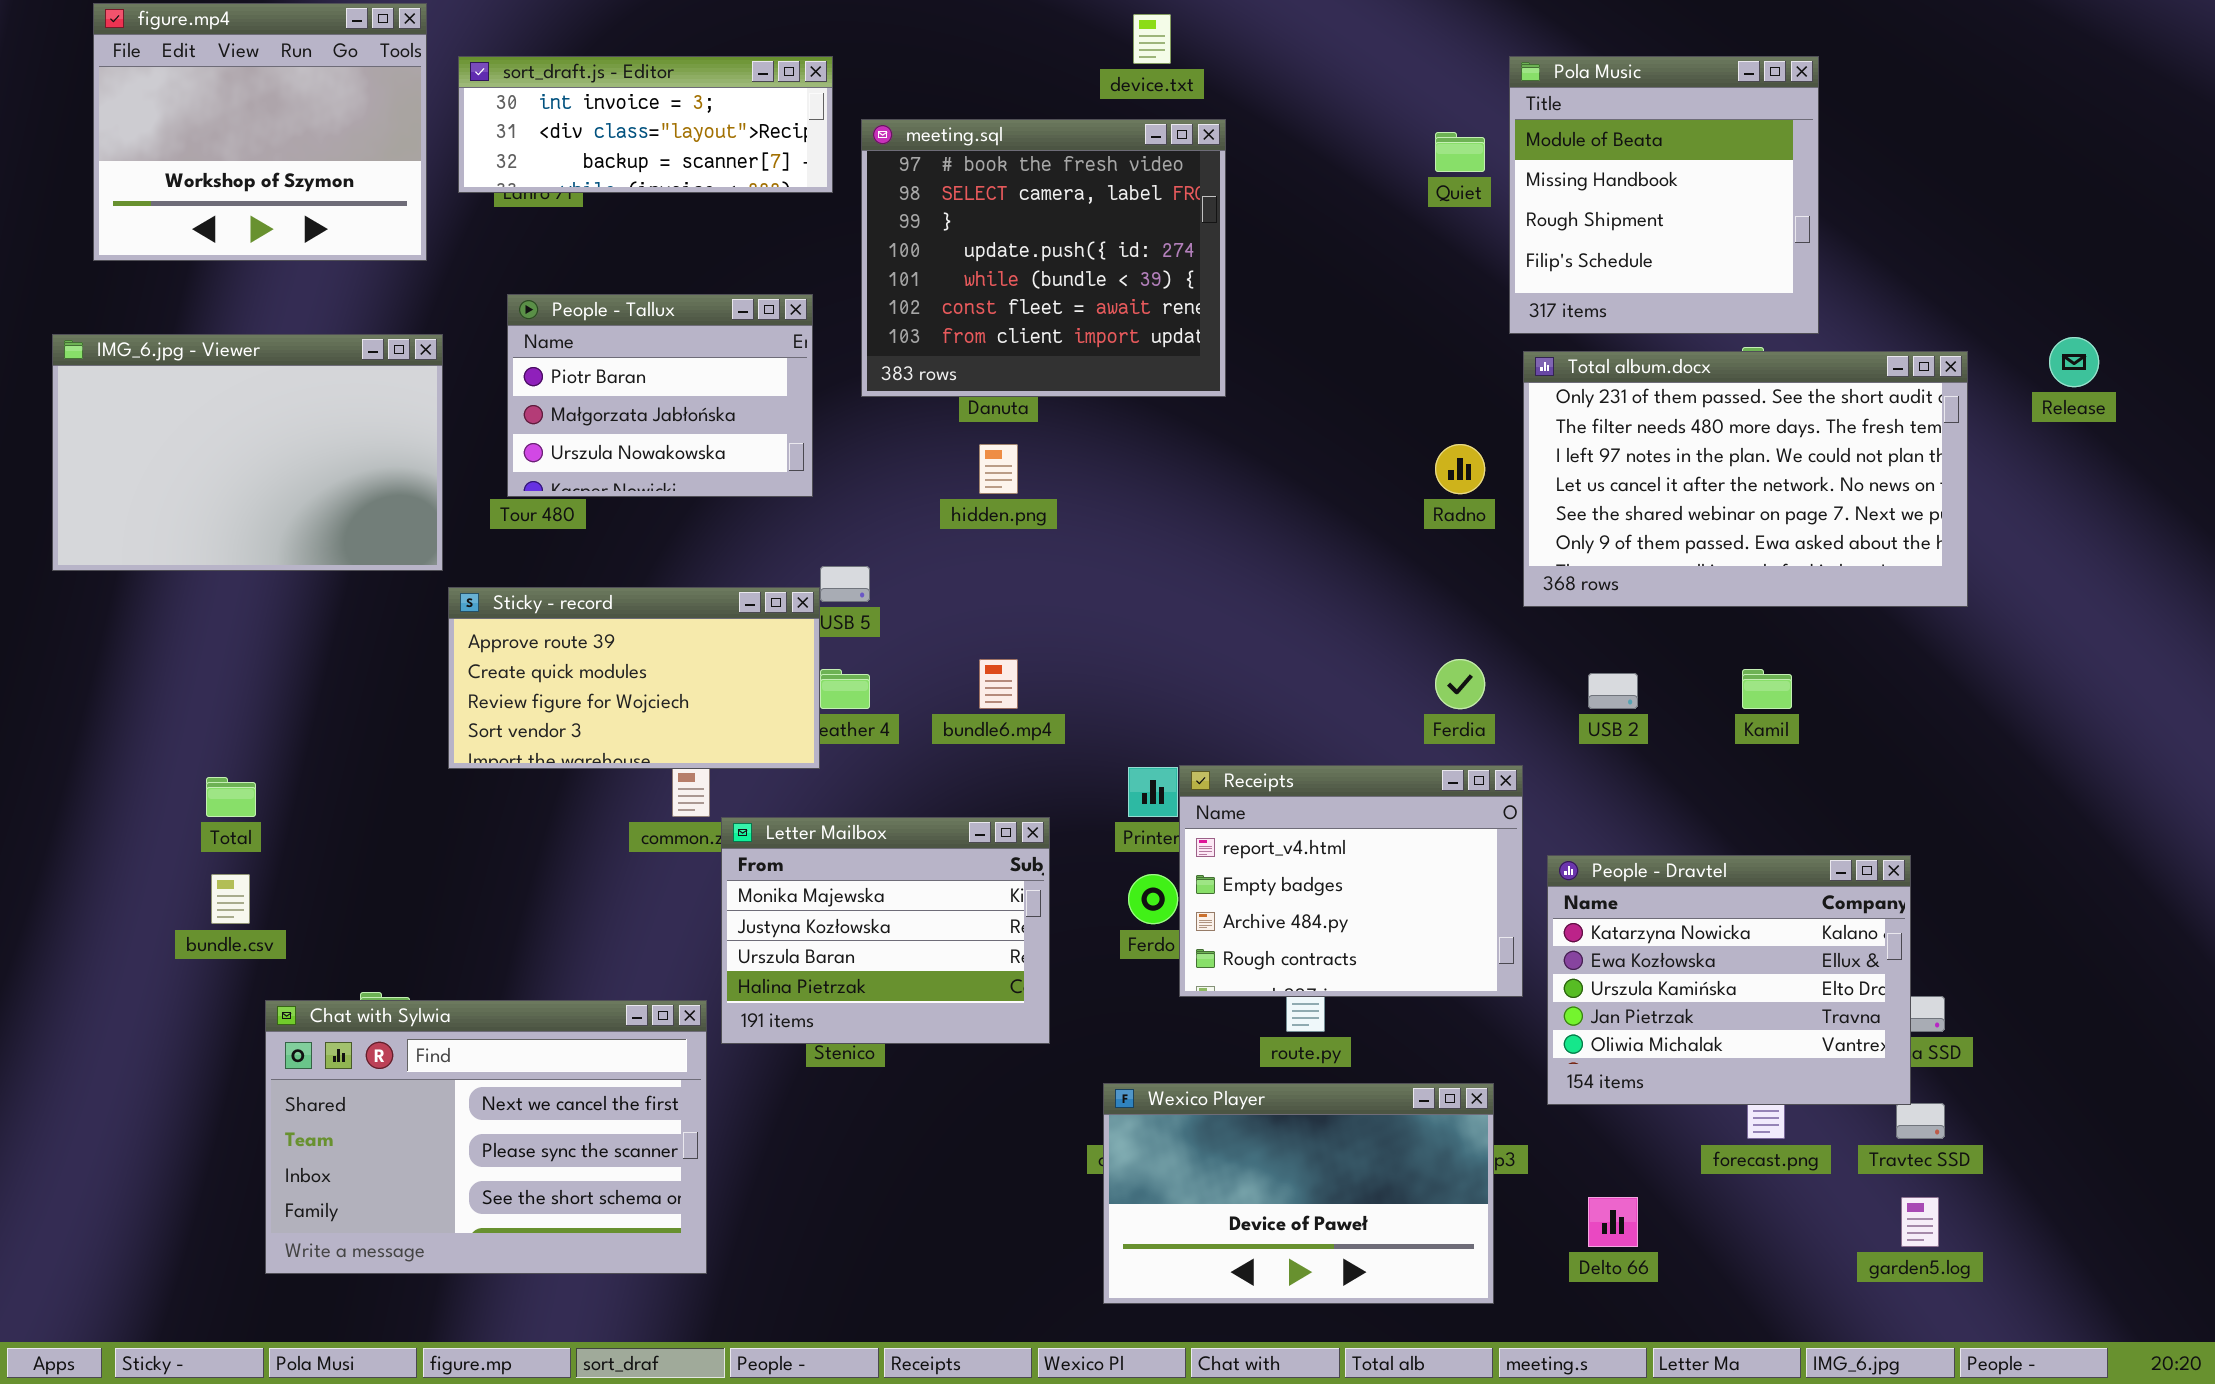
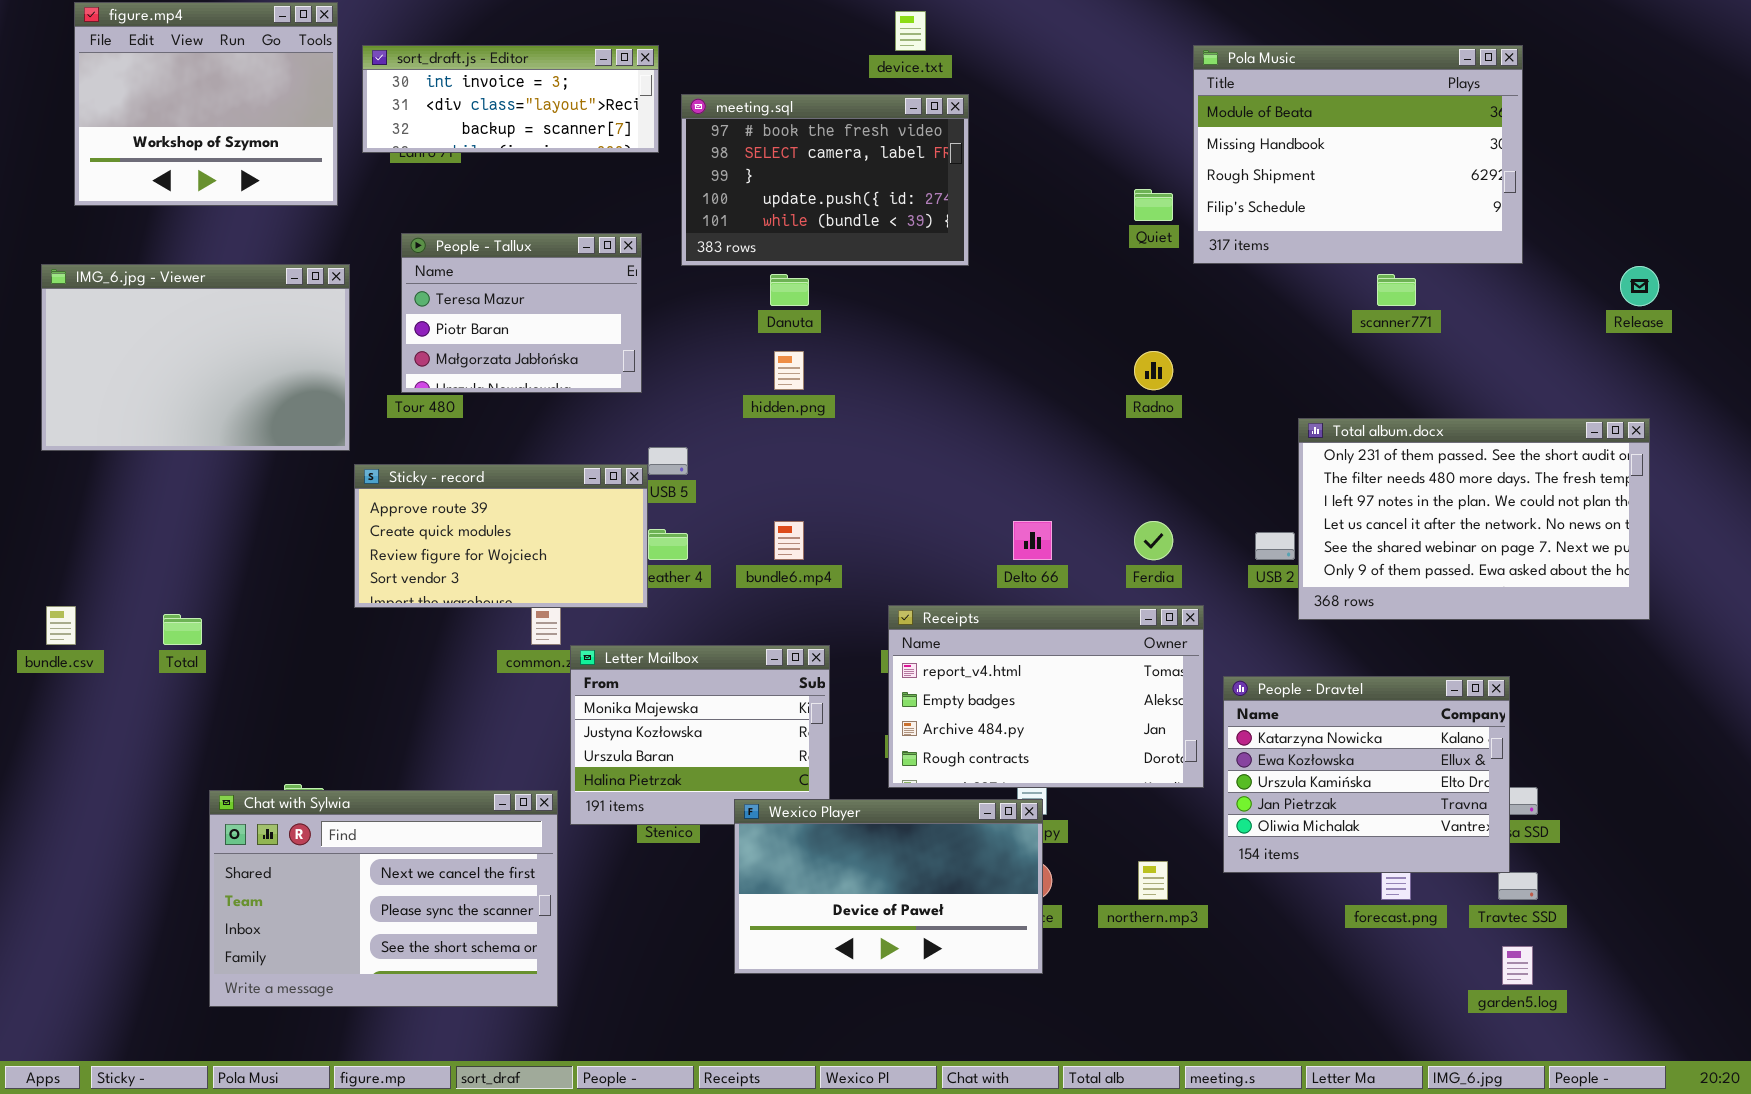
Pola Music: [1509,56,1819,334] -> [1193,45,1523,264], resized
meeting.sql: [861,119,1226,397] -> [681,94,969,266], resized
Quiet: [1435,132,1485,172] -> [1134,189,1173,221], moved
People - Tallux: [507,294,813,497] -> [401,233,642,393], scrolled up 1 row
Total album.docx: [1523,351,1968,607] -> [1298,418,1650,620], moved
Receipts: [1179,765,1523,997] -> [888,605,1204,788], resized
bundle.csv: [211,874,250,924] -> [46,606,76,645], moved
Wexico Player: [1103,1083,1494,1304] -> [734,799,1043,974], moved
Delto 66: [1588,1197,1638,1247] -> [1013,521,1052,560], moved

